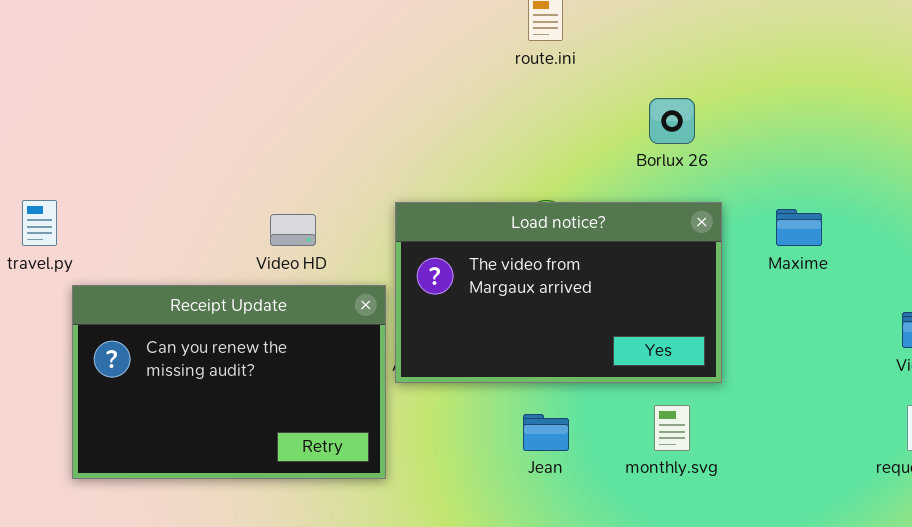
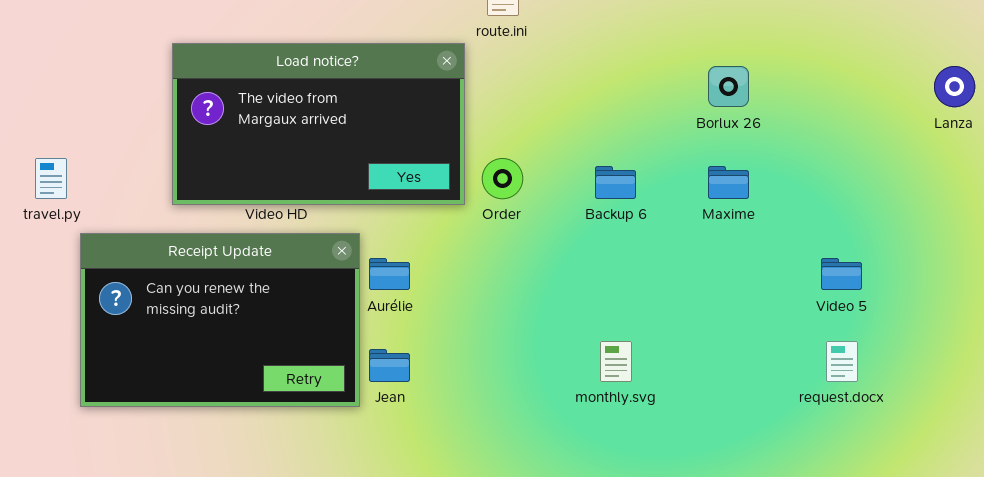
Borlux 26: [649,98,695,144] -> [708,66,749,107], moved
Load notice?: [395,202,722,383] -> [172,43,465,205], moved
Jean: [523,414,569,451] -> [369,349,410,382], moved

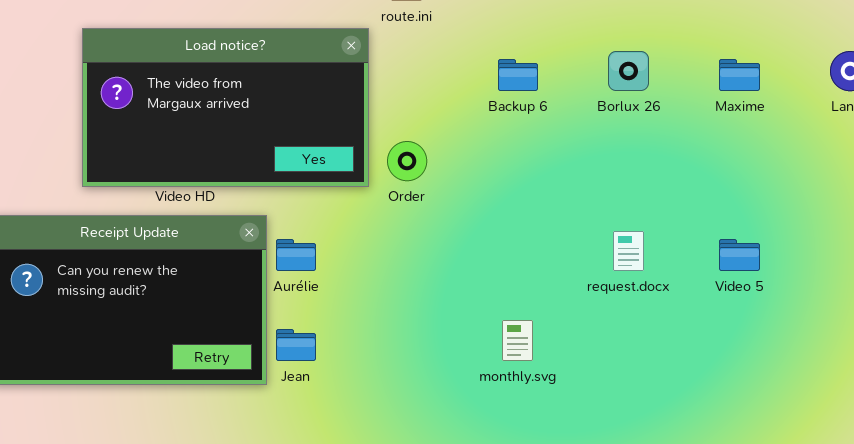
Backup 6: [595,166,636,199] -> [498,59,538,91], moved
Maxime: [708,166,749,199] -> [719,59,760,91], moved
request.docx: [826,341,858,382] -> [613,231,644,271], moved

